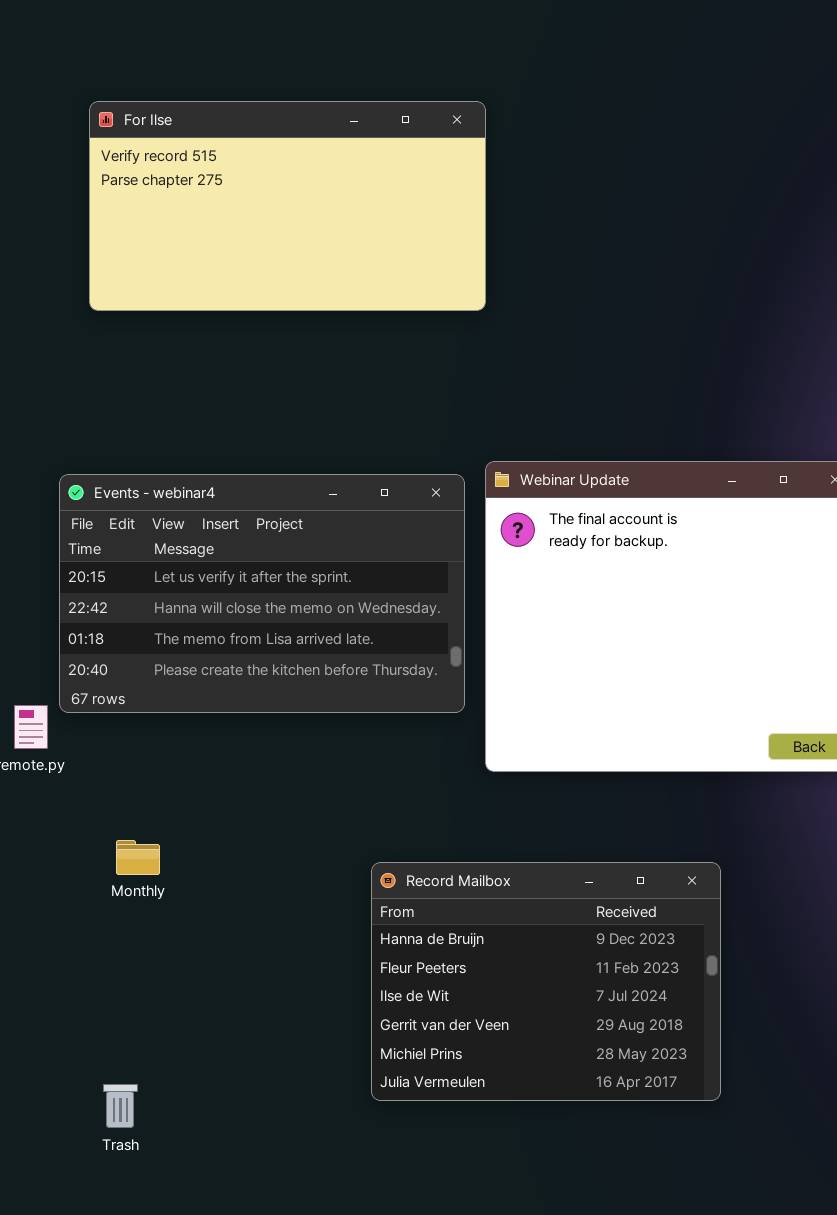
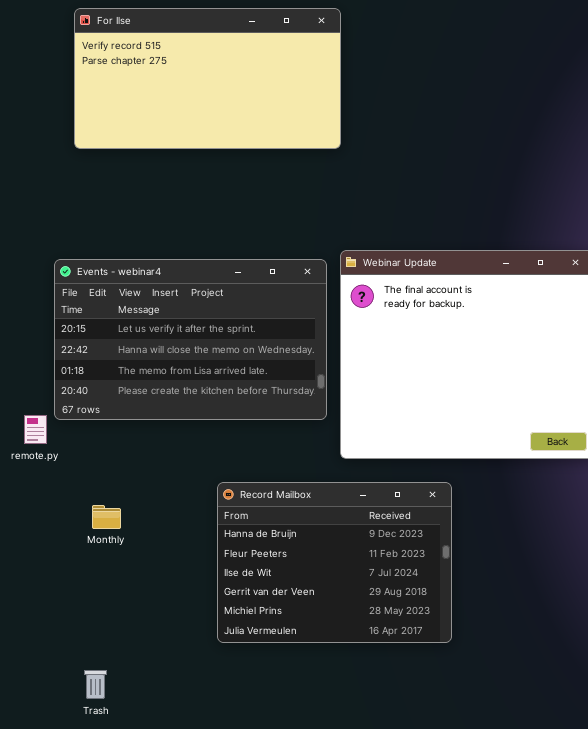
Record Mailbox: [371,862,721,1101] -> [217,482,452,643], moved

